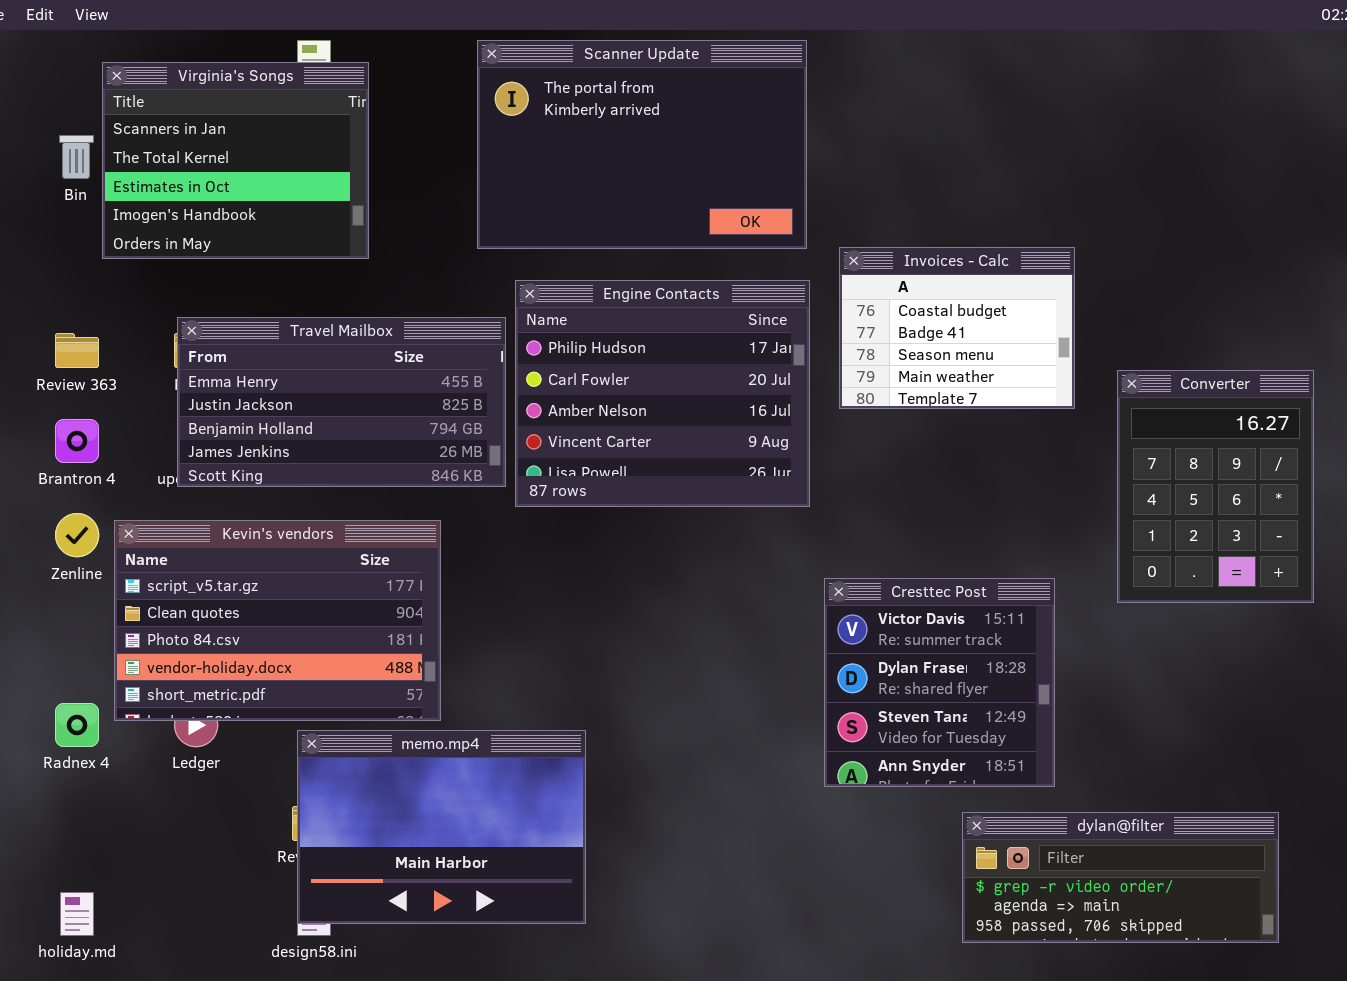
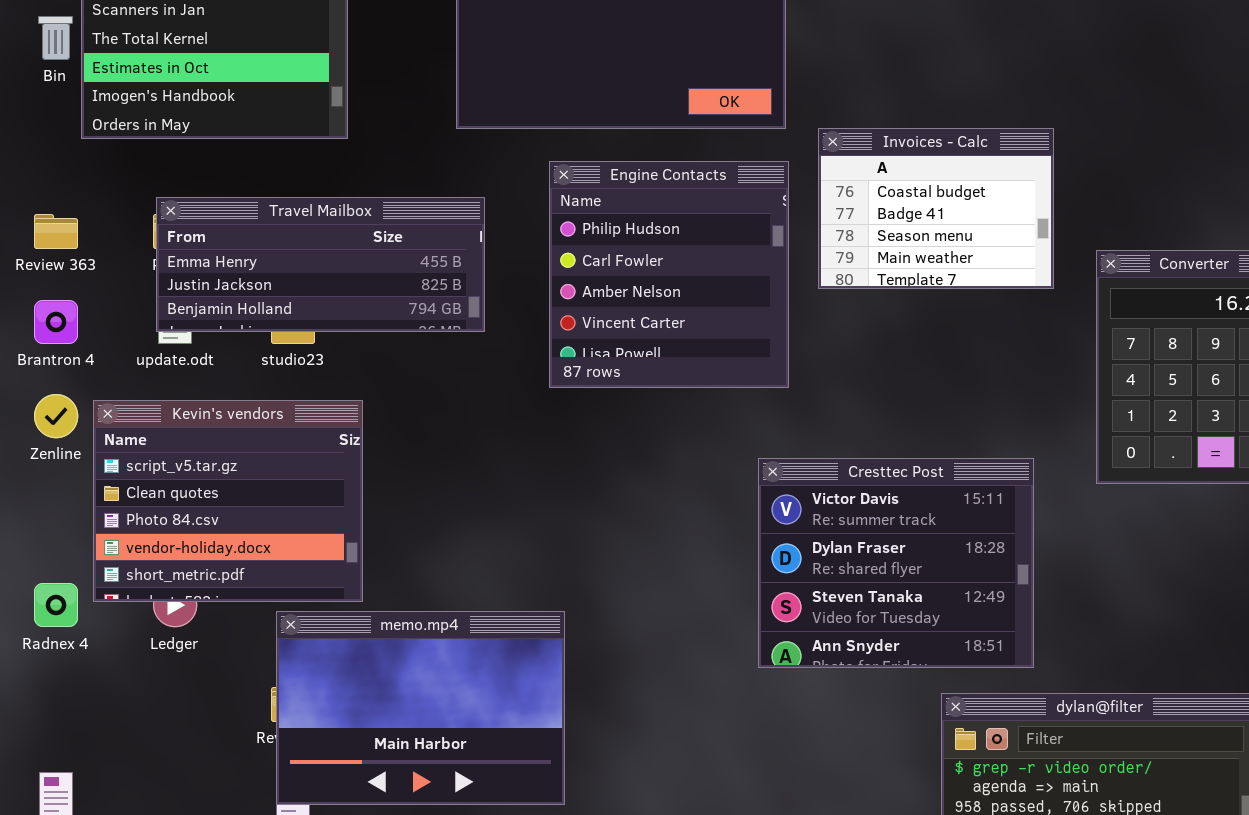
Engine Contacts: [515,280,810,507] -> [549,161,789,388], resized
Travel Mailbox: [177,317,506,487] -> [156,197,485,332], resized
Kevin's vendors: [114,520,441,721] -> [93,400,363,602], resized
Cresttec Post: [824,578,1055,787] -> [758,458,1034,668], resized

